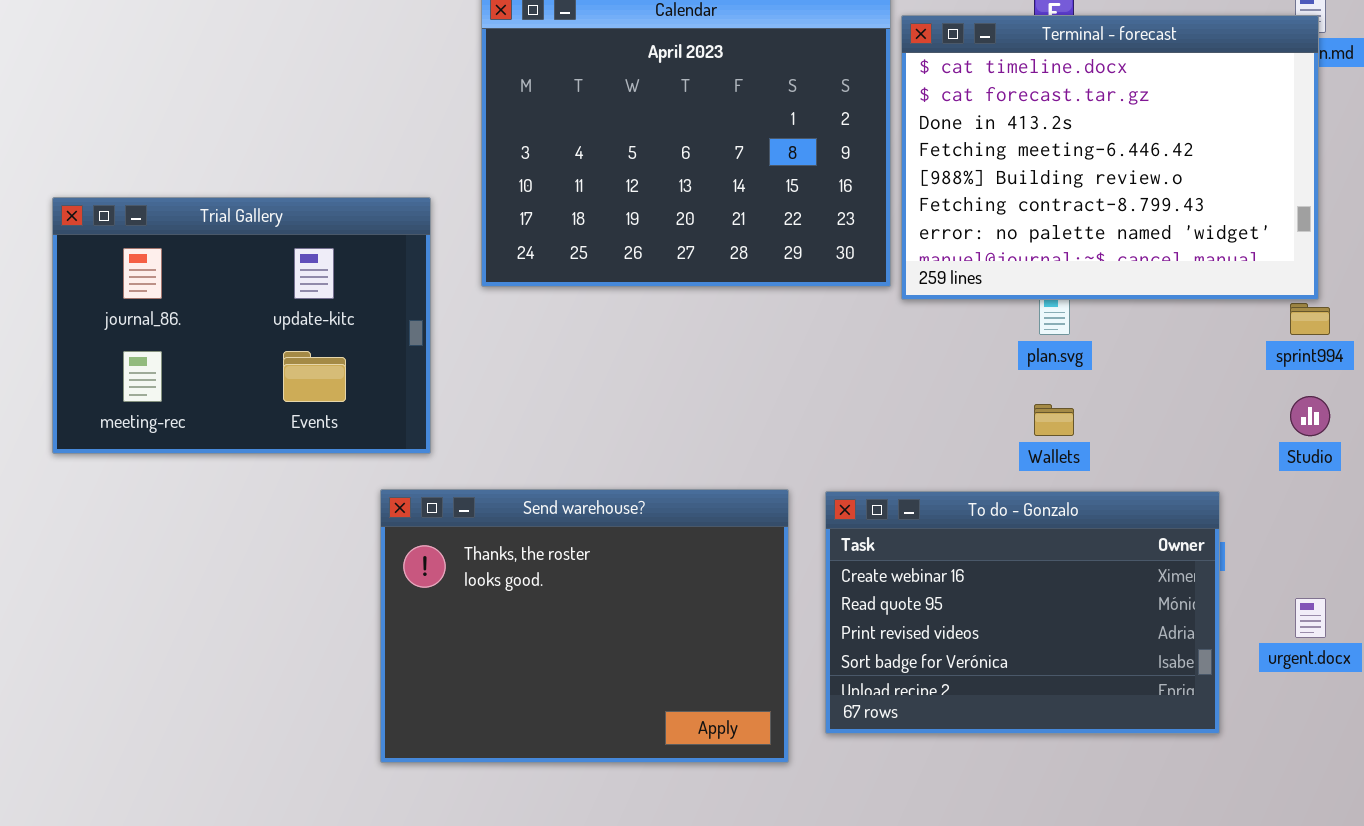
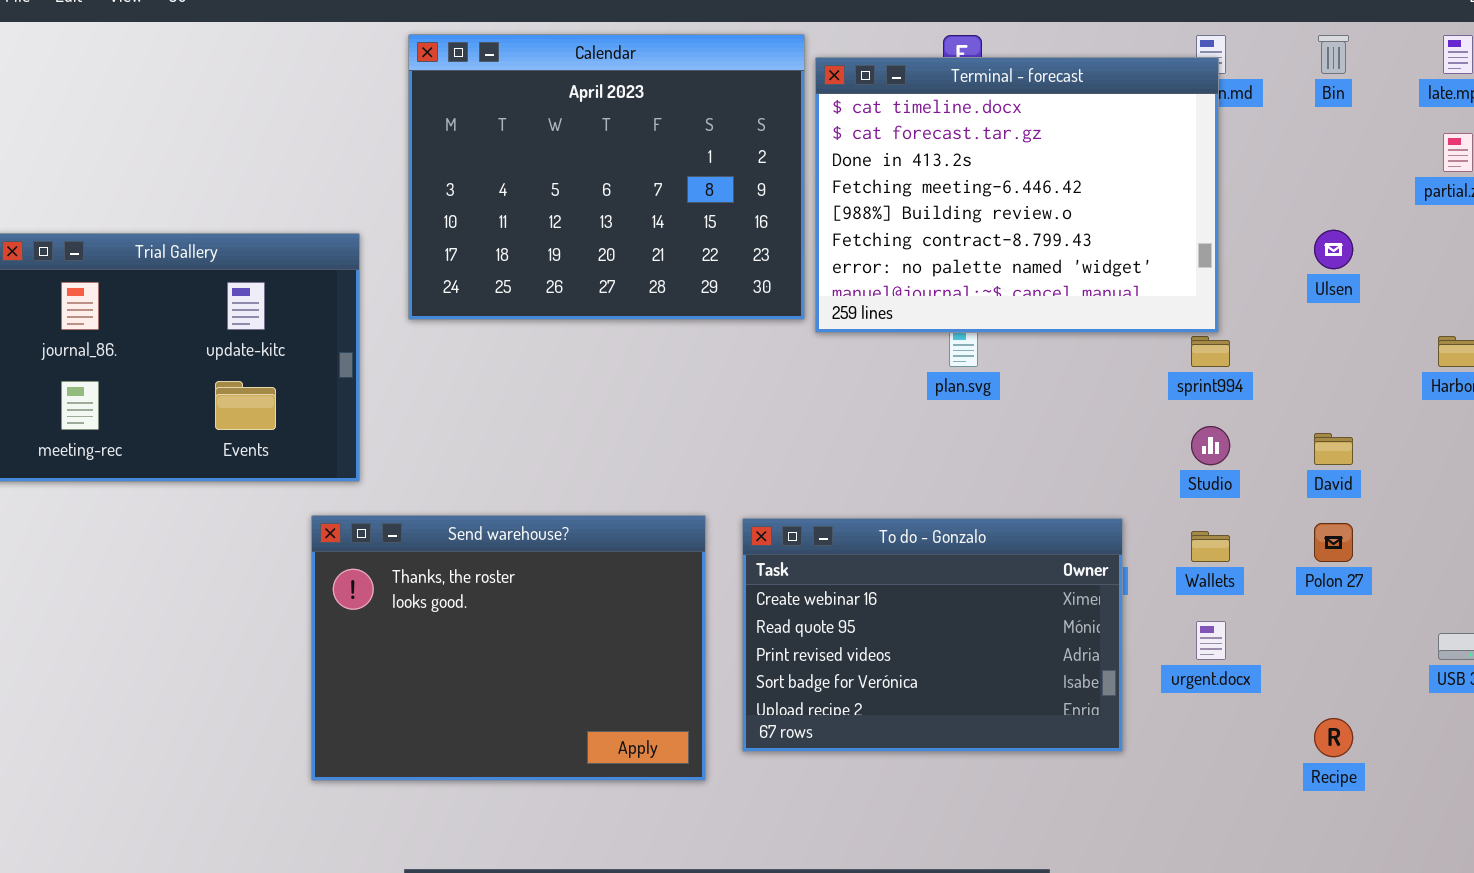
Wallets: [1034,404,1074,436] -> [1191,531,1230,562], moved

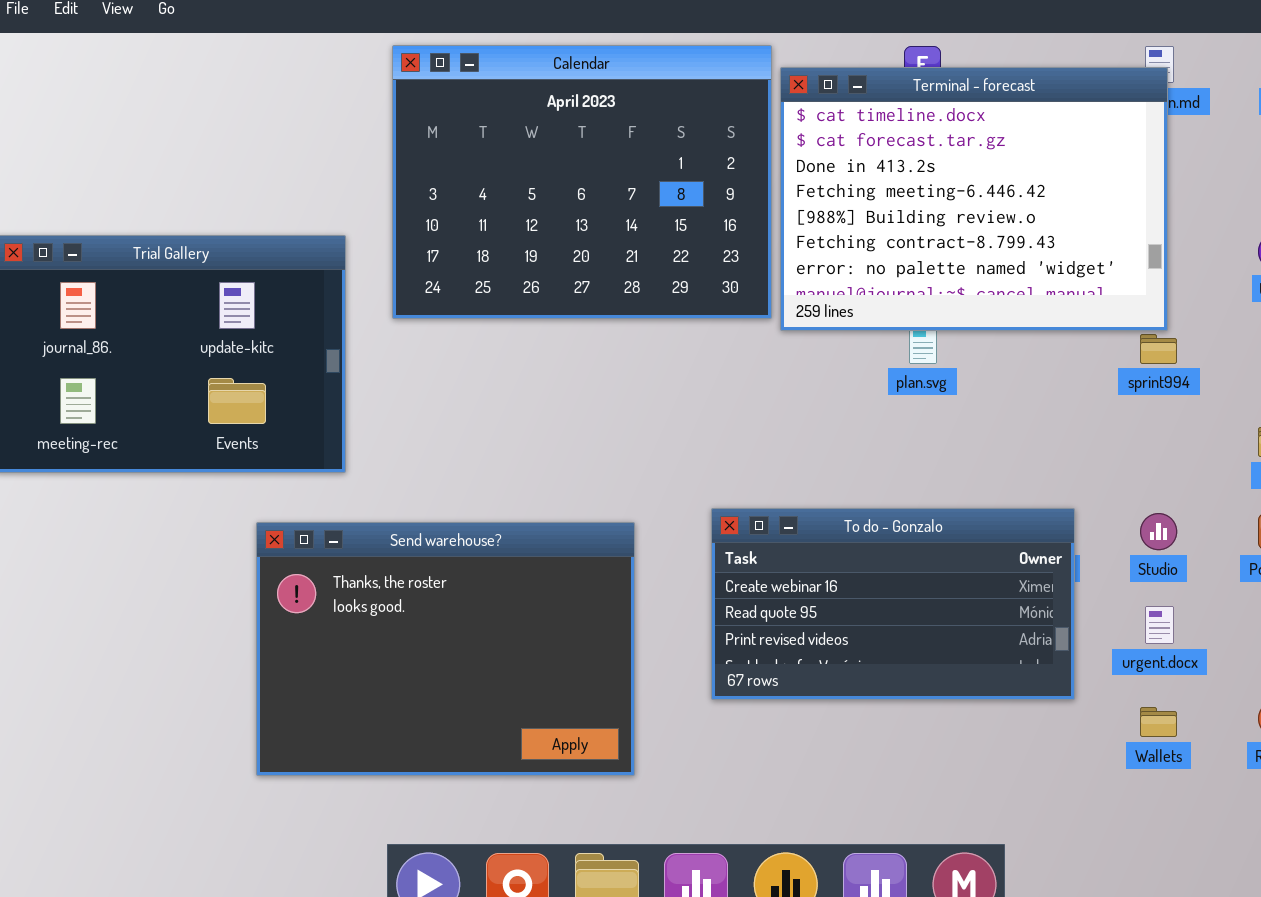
Studio: [1191,426,1230,465] -> [1140,513,1177,550], moved
Send warehouse?: [311,515,706,781] -> [256,522,635,776], moved
To do - Gonzalo: [742,518,1123,752] -> [711,508,1075,700], resized
Wallets: [1191,531,1230,562] -> [1140,707,1177,737], moved

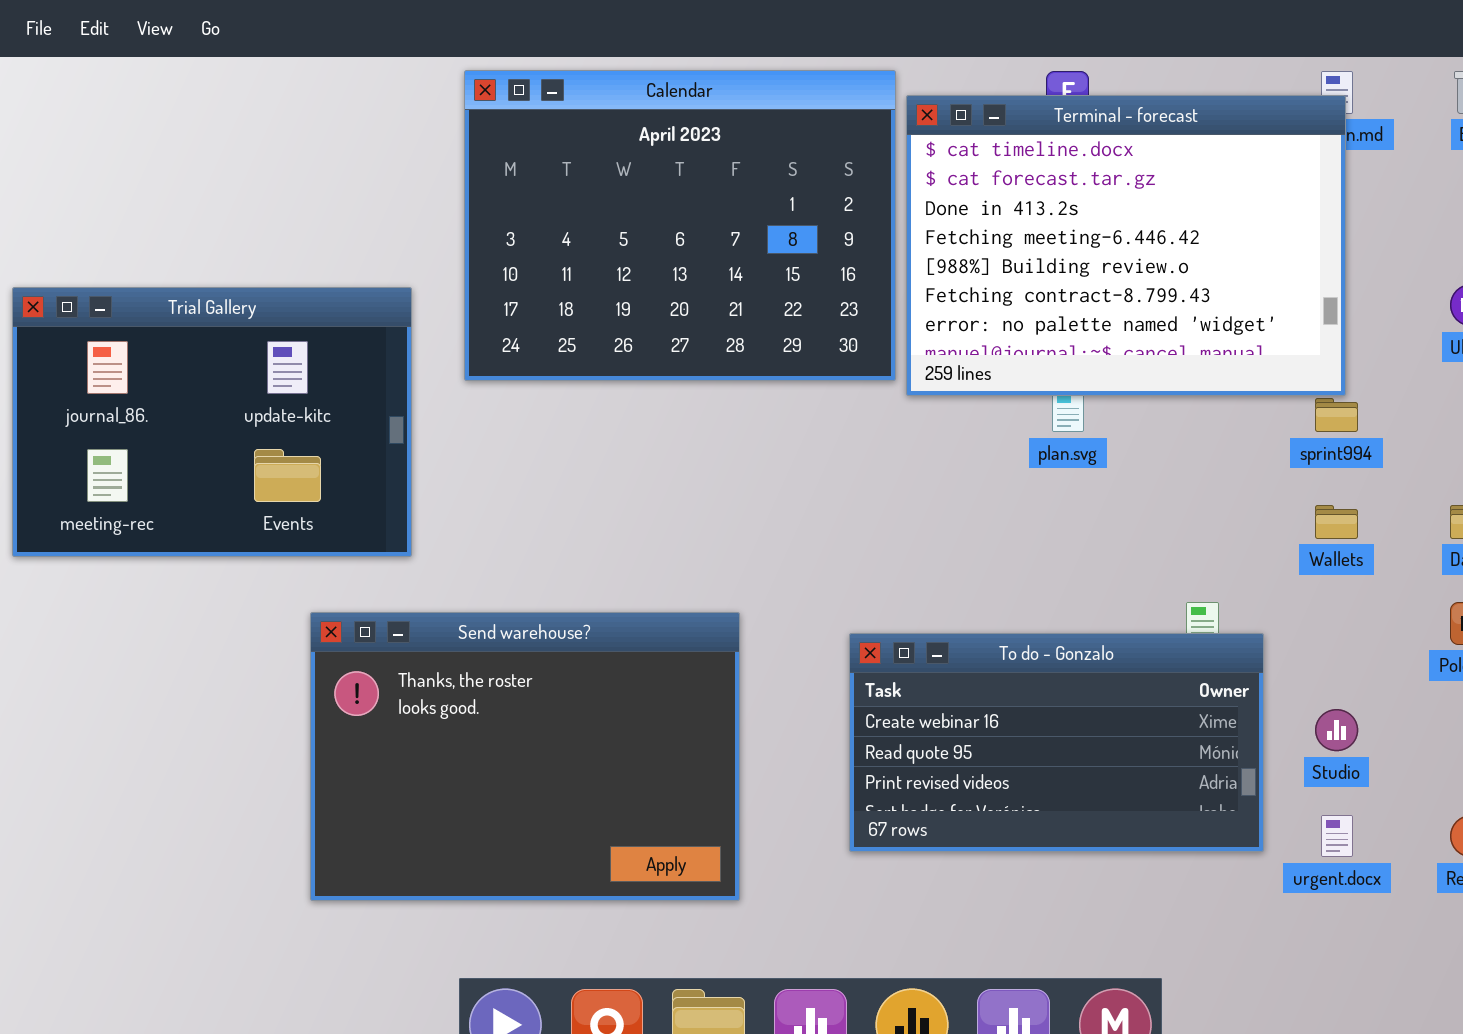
To do - Gonzalo: [711,508,1075,700] -> [849,633,1264,852], moved
Studio: [1140,513,1177,550] -> [1315,709,1358,751], moved
urgent.docx: [1145,606,1174,644] -> [1321,815,1353,857], moved
Wallets: [1140,707,1177,737] -> [1315,505,1358,539], moved

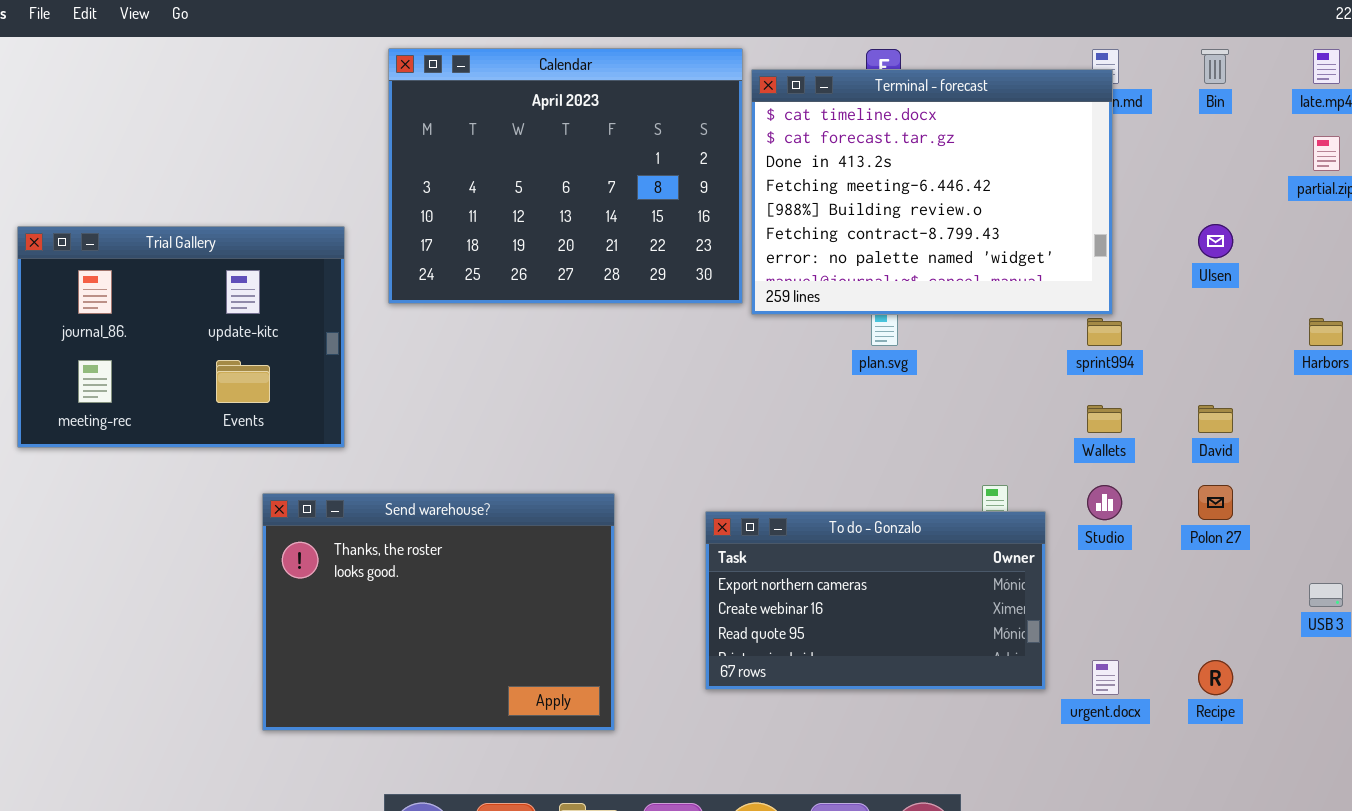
To do - Gonzalo: [849,633,1264,852] -> [705,511,1046,690], scrolled up 1 row
Studio: [1315,709,1358,751] -> [1087,485,1122,520], moved

